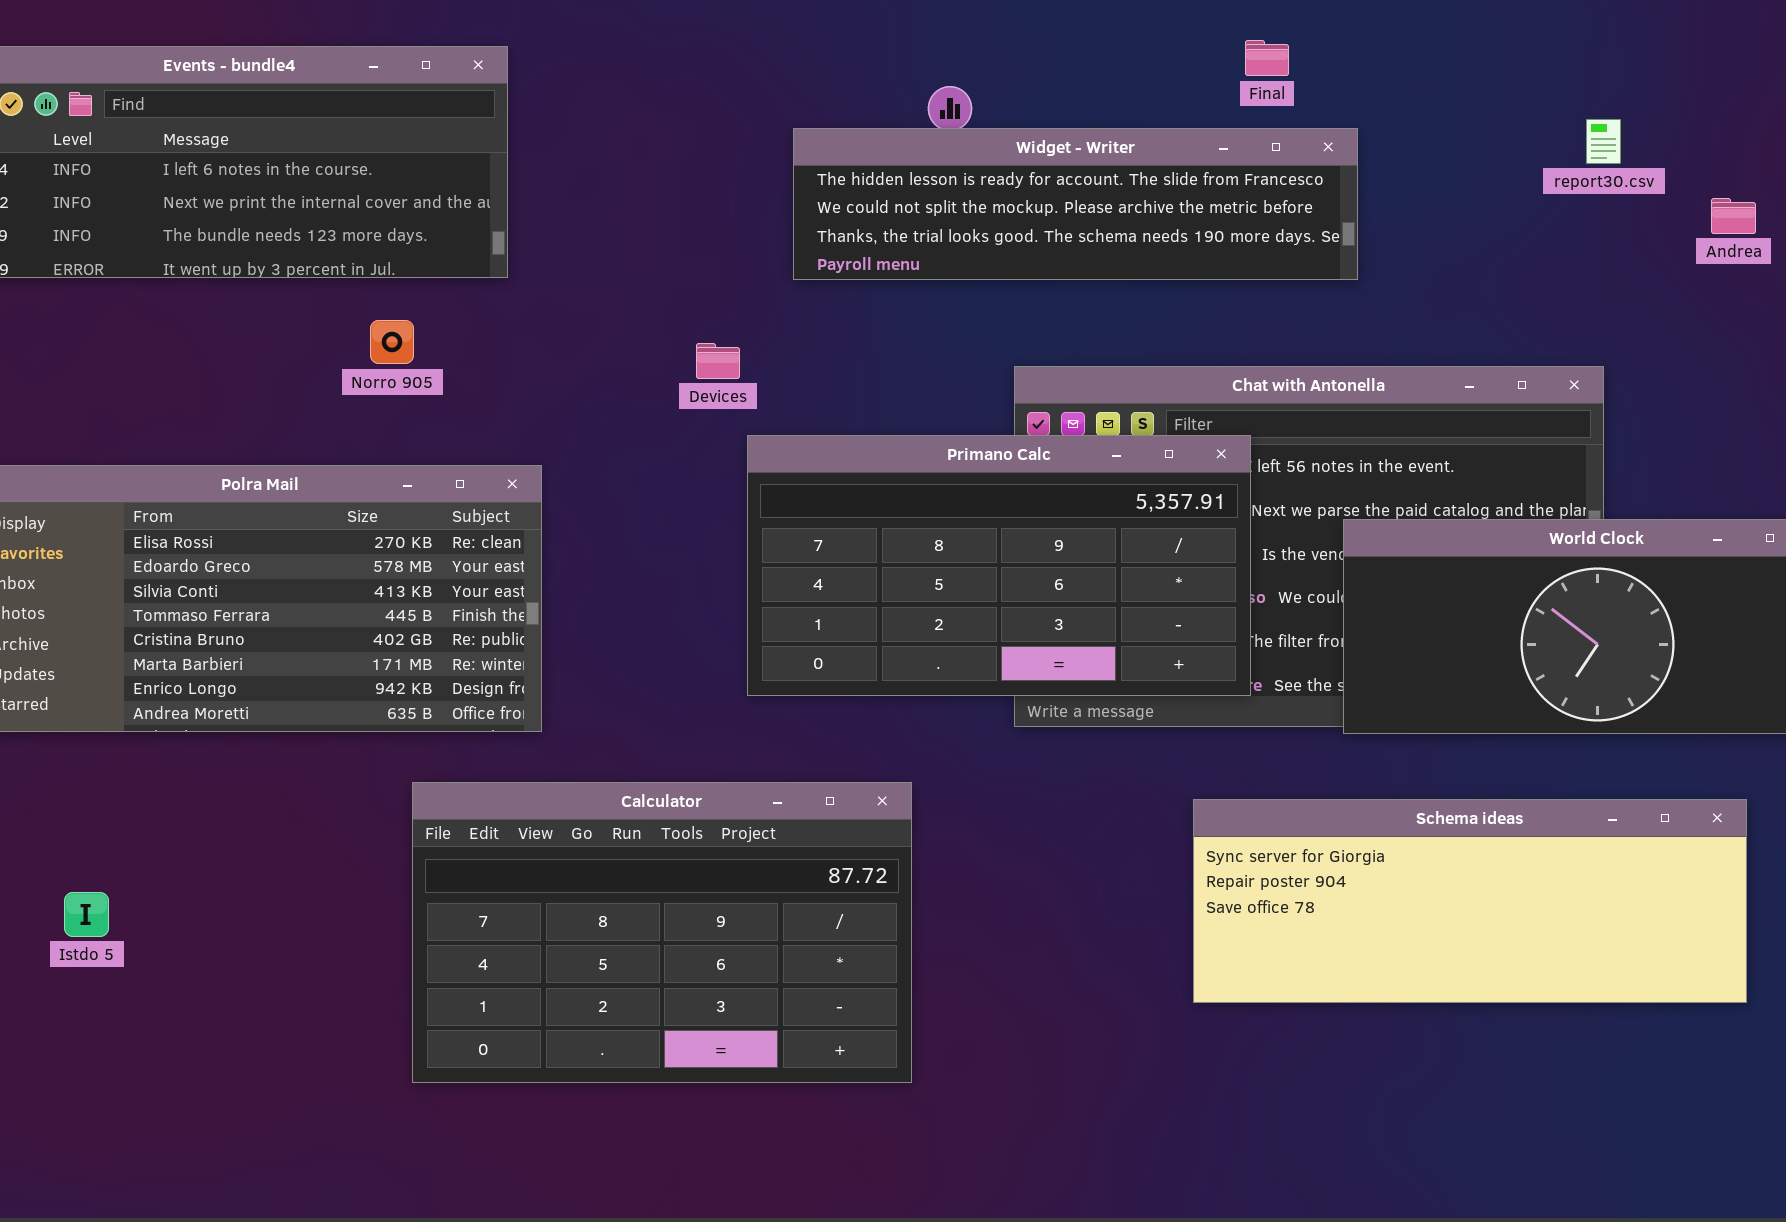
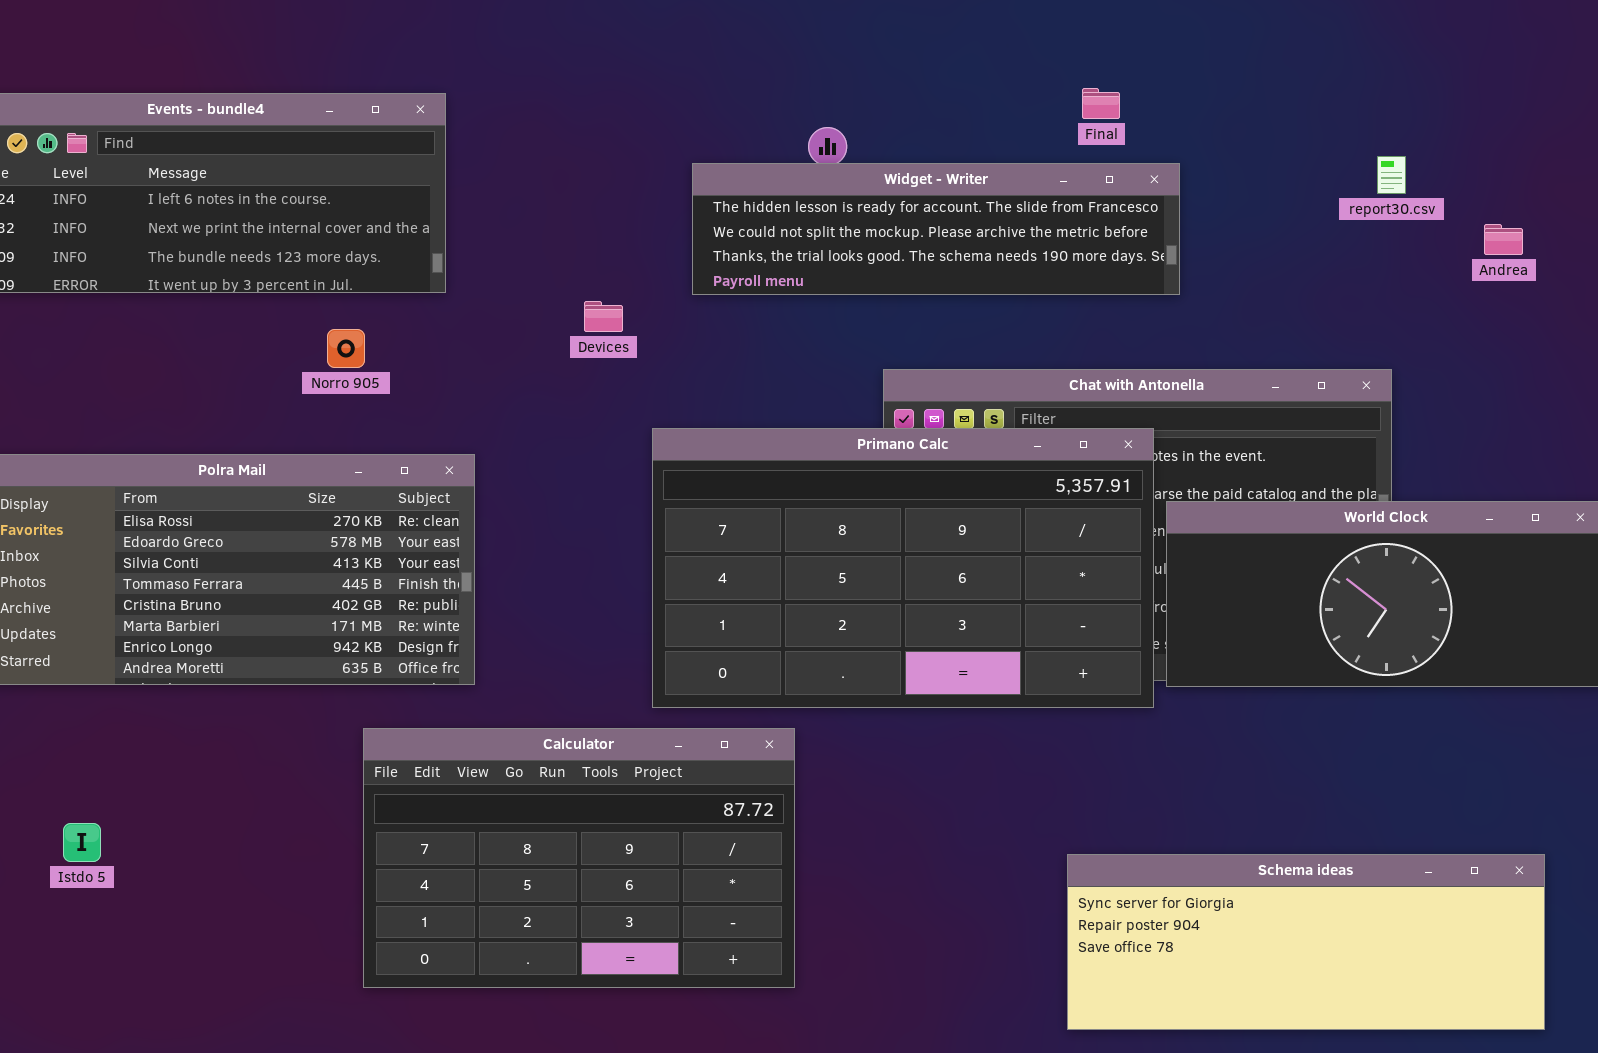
Devices: [696,343,740,379] -> [584,301,623,332], moved
Primano Calc: [747,435,1251,696] -> [652,428,1154,708], resized
Schema ideas: [1193,799,1747,1003] -> [1067,854,1545,1030], moved

